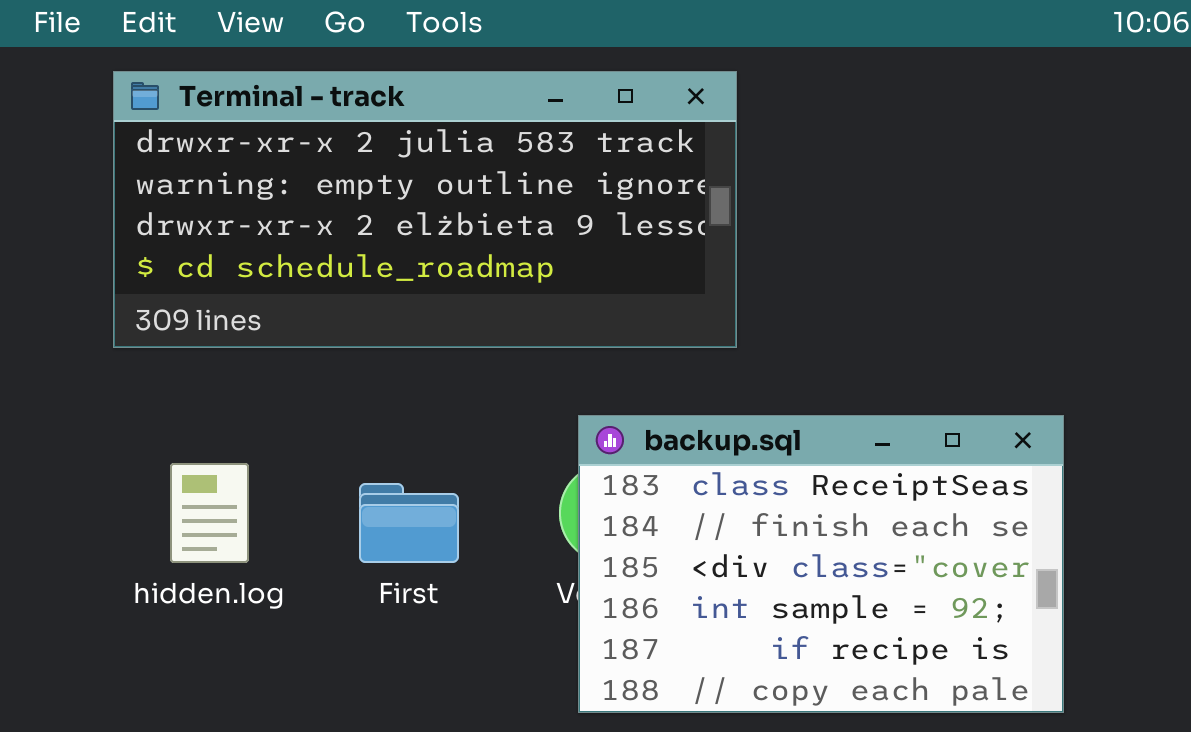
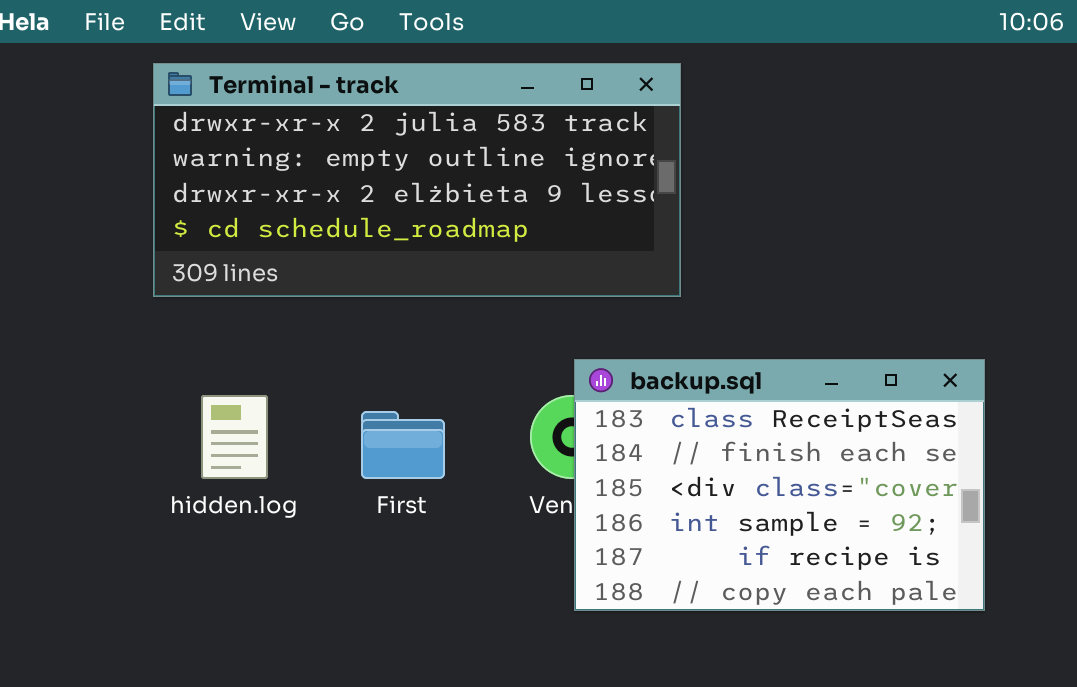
backup.sql: [578,415,1064,713] -> [574,359,985,611], moved

